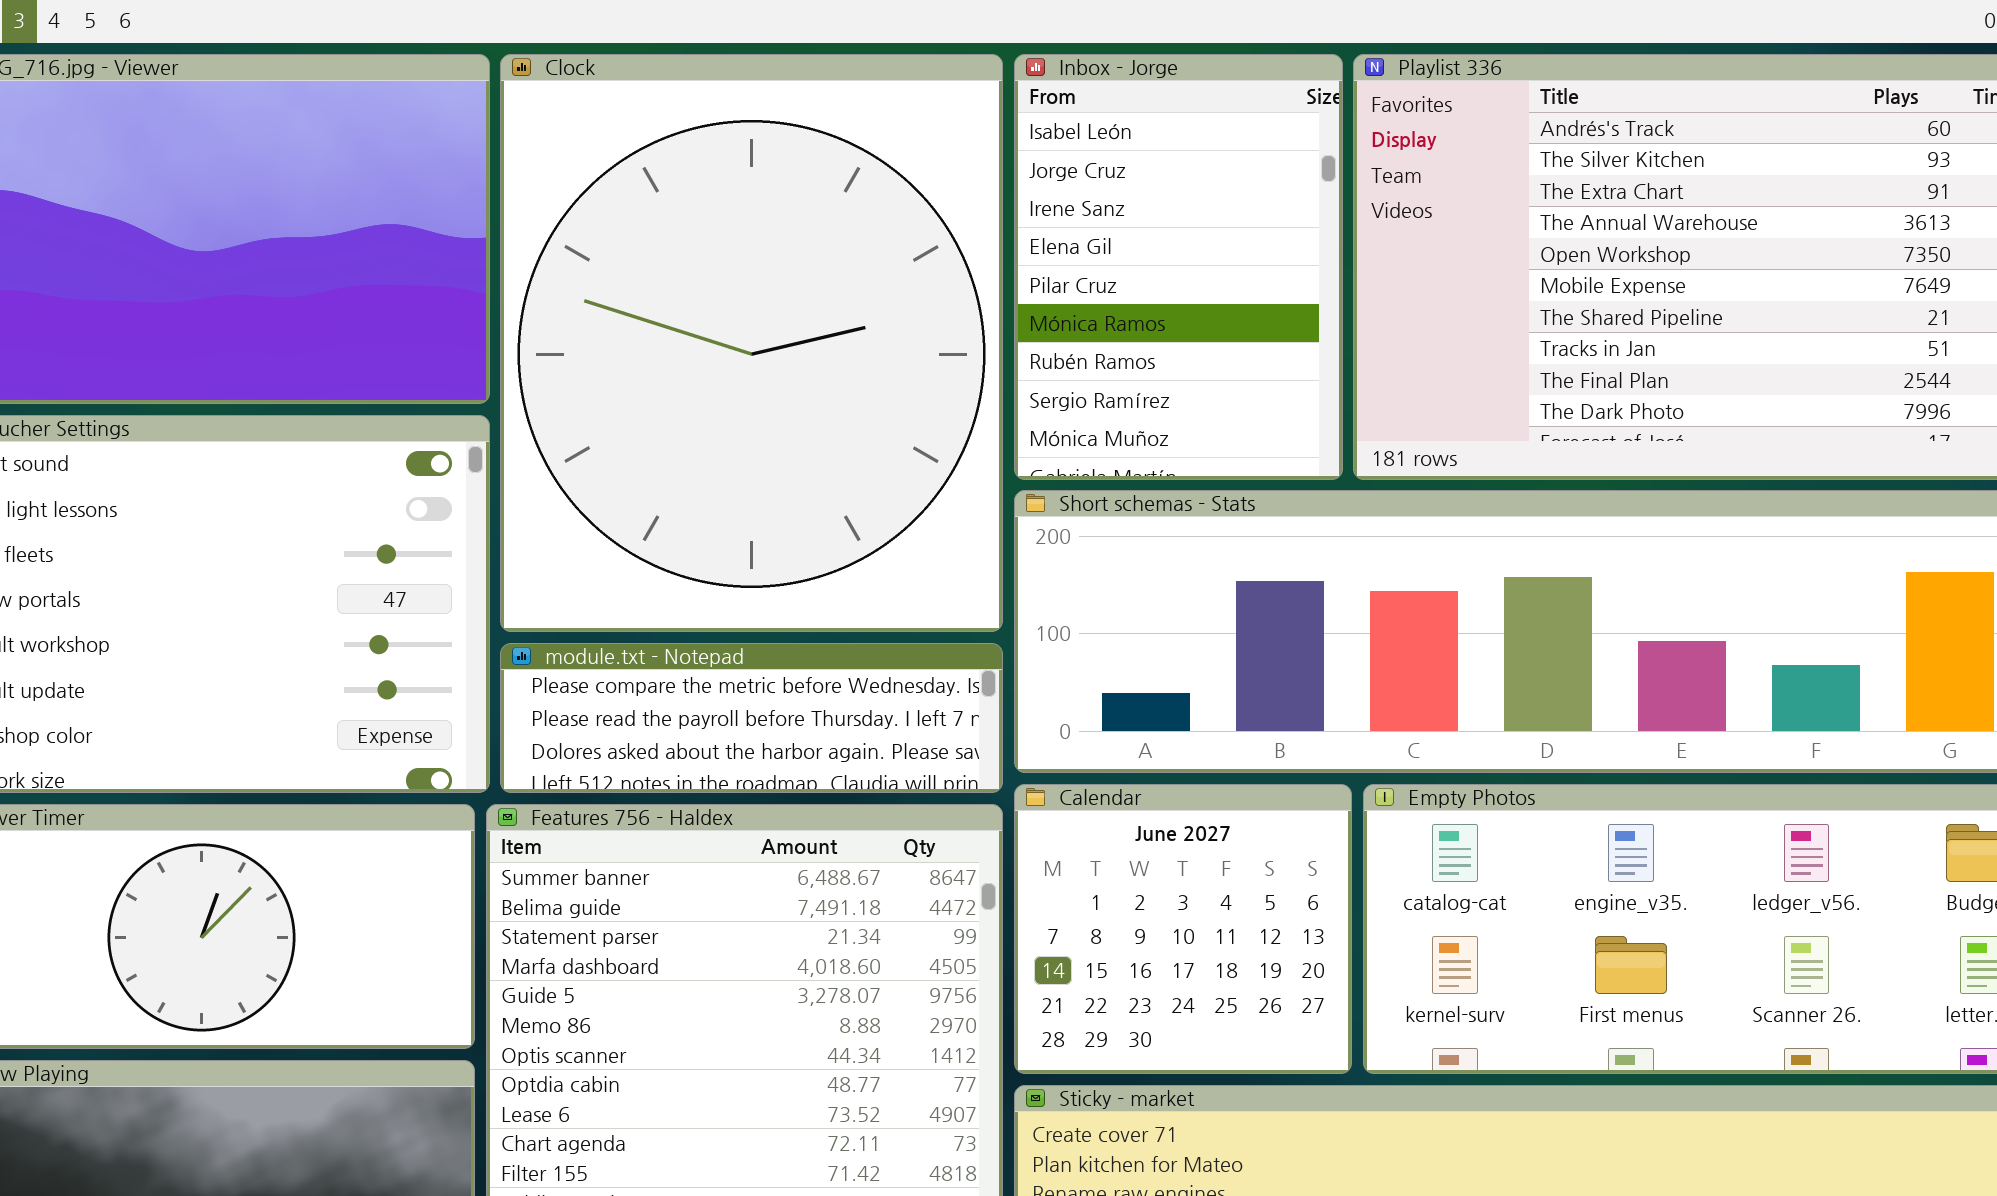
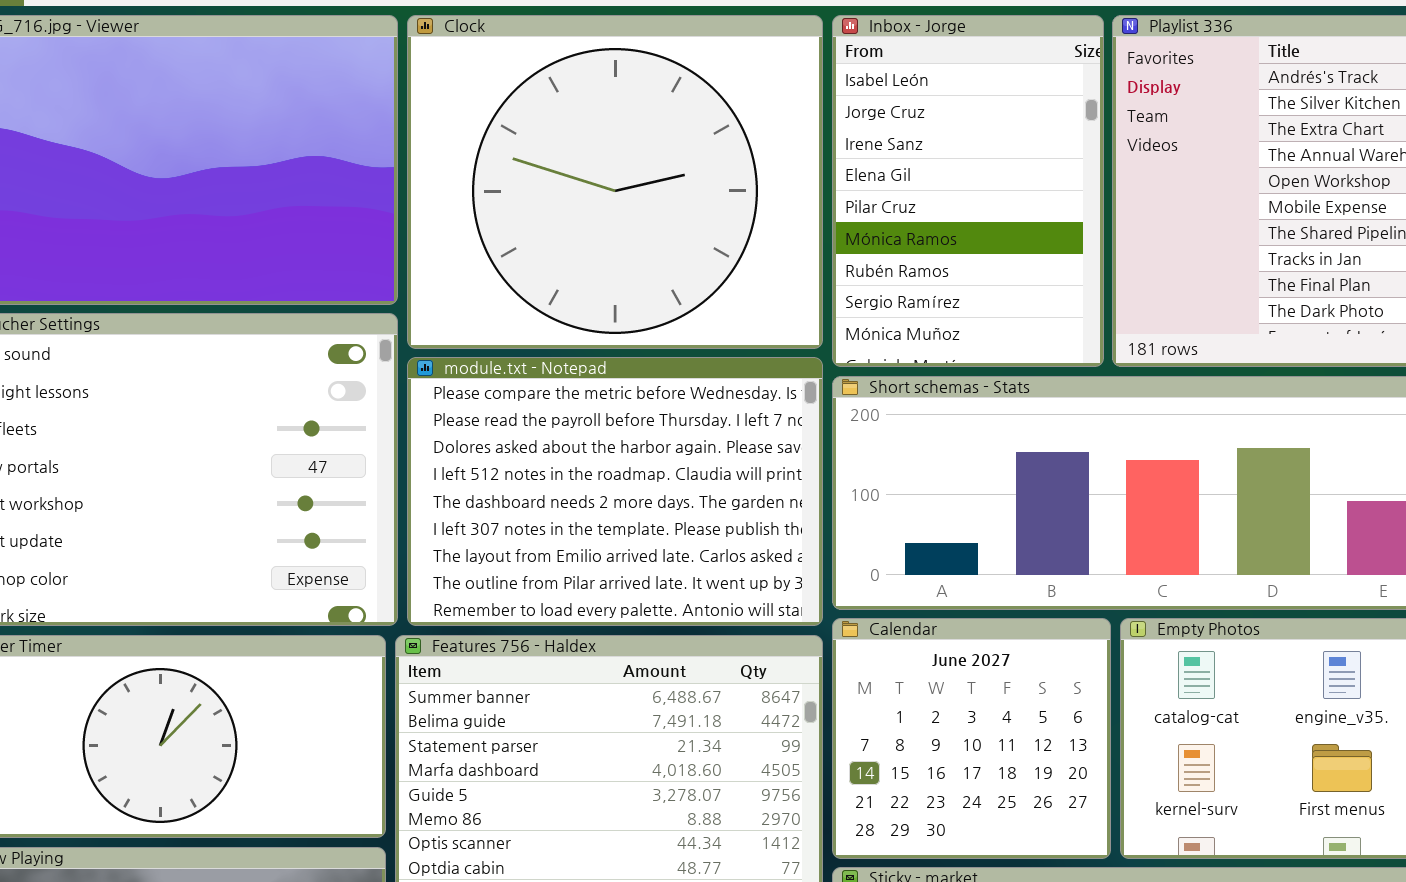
Clock: [500,54,1003,632] -> [407,15,823,349], resized
module.txt - Notepad: [500,643,1003,793] -> [407,357,823,626], resized

